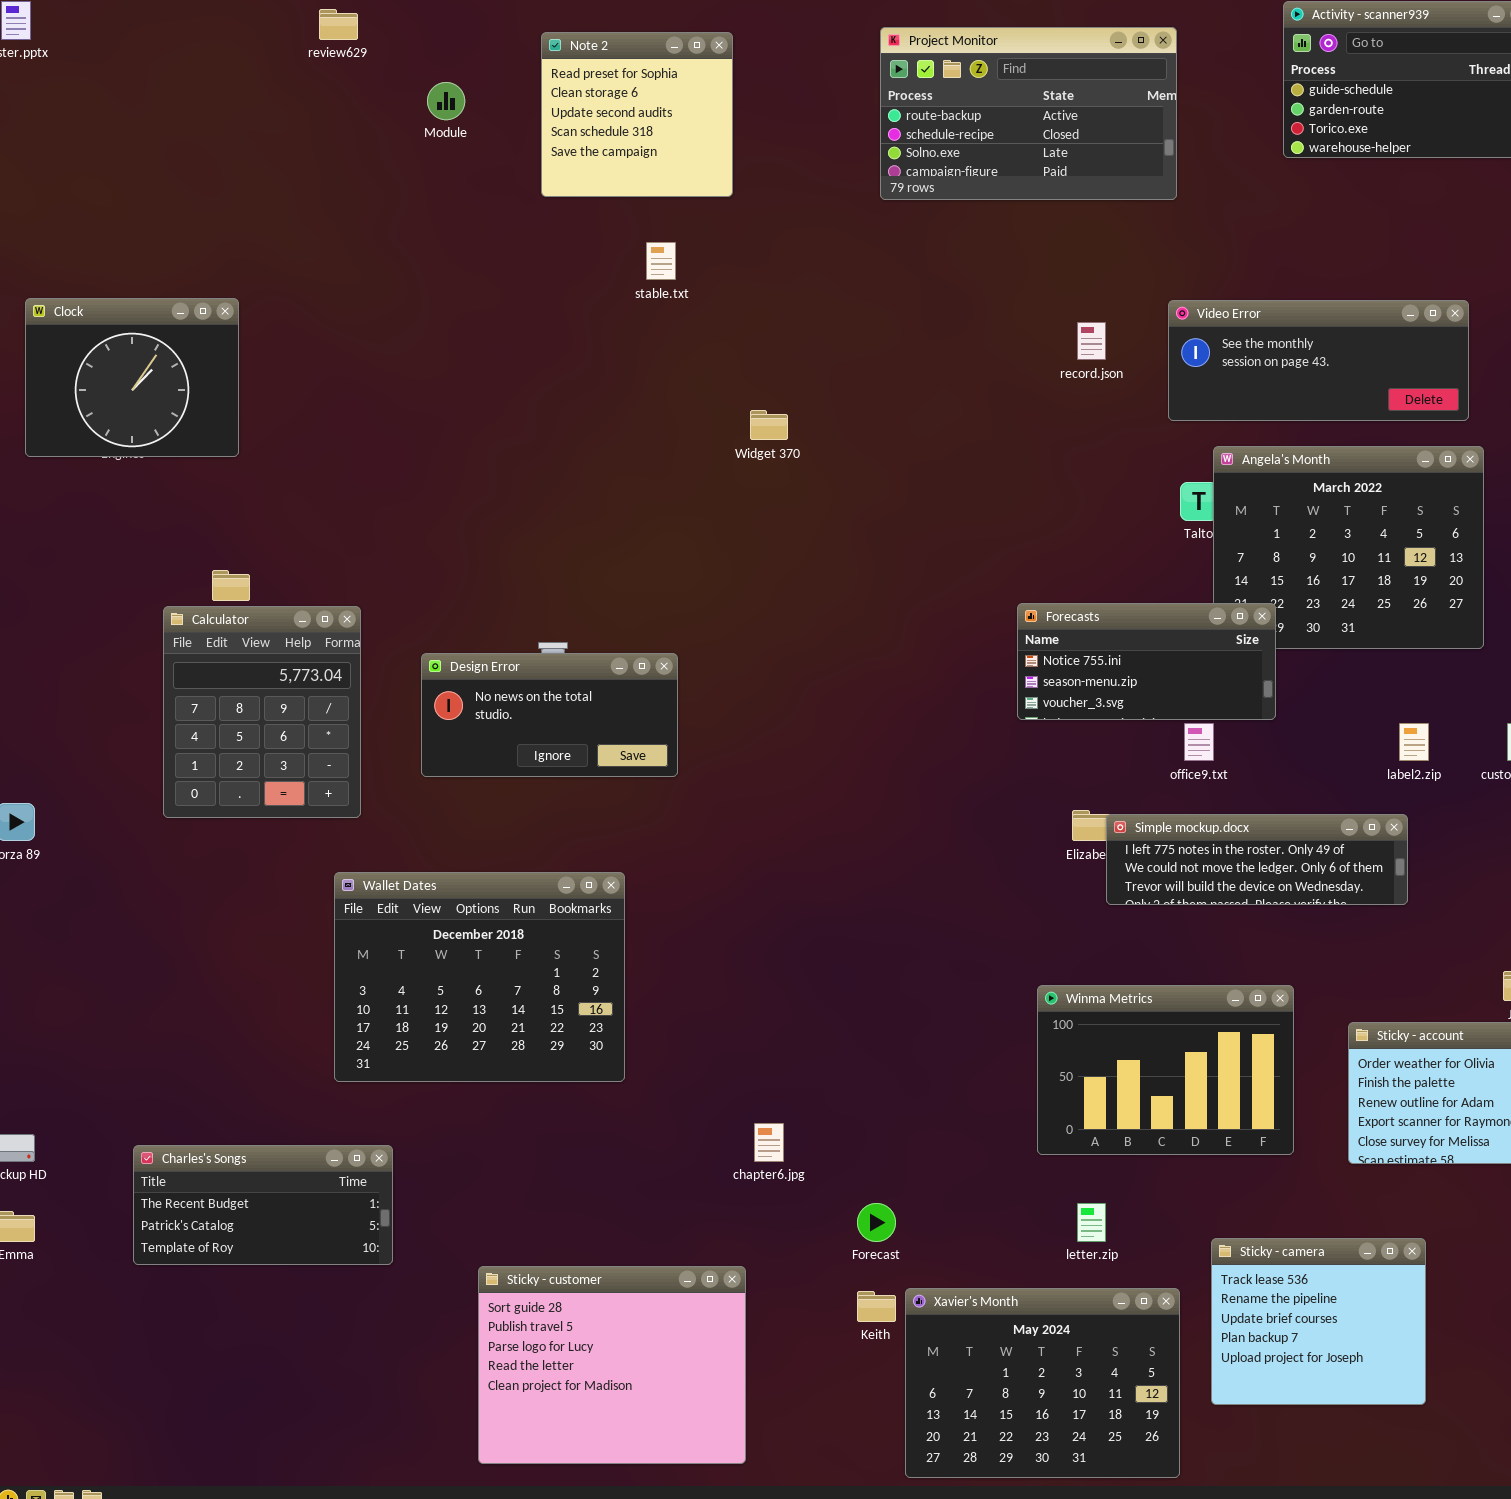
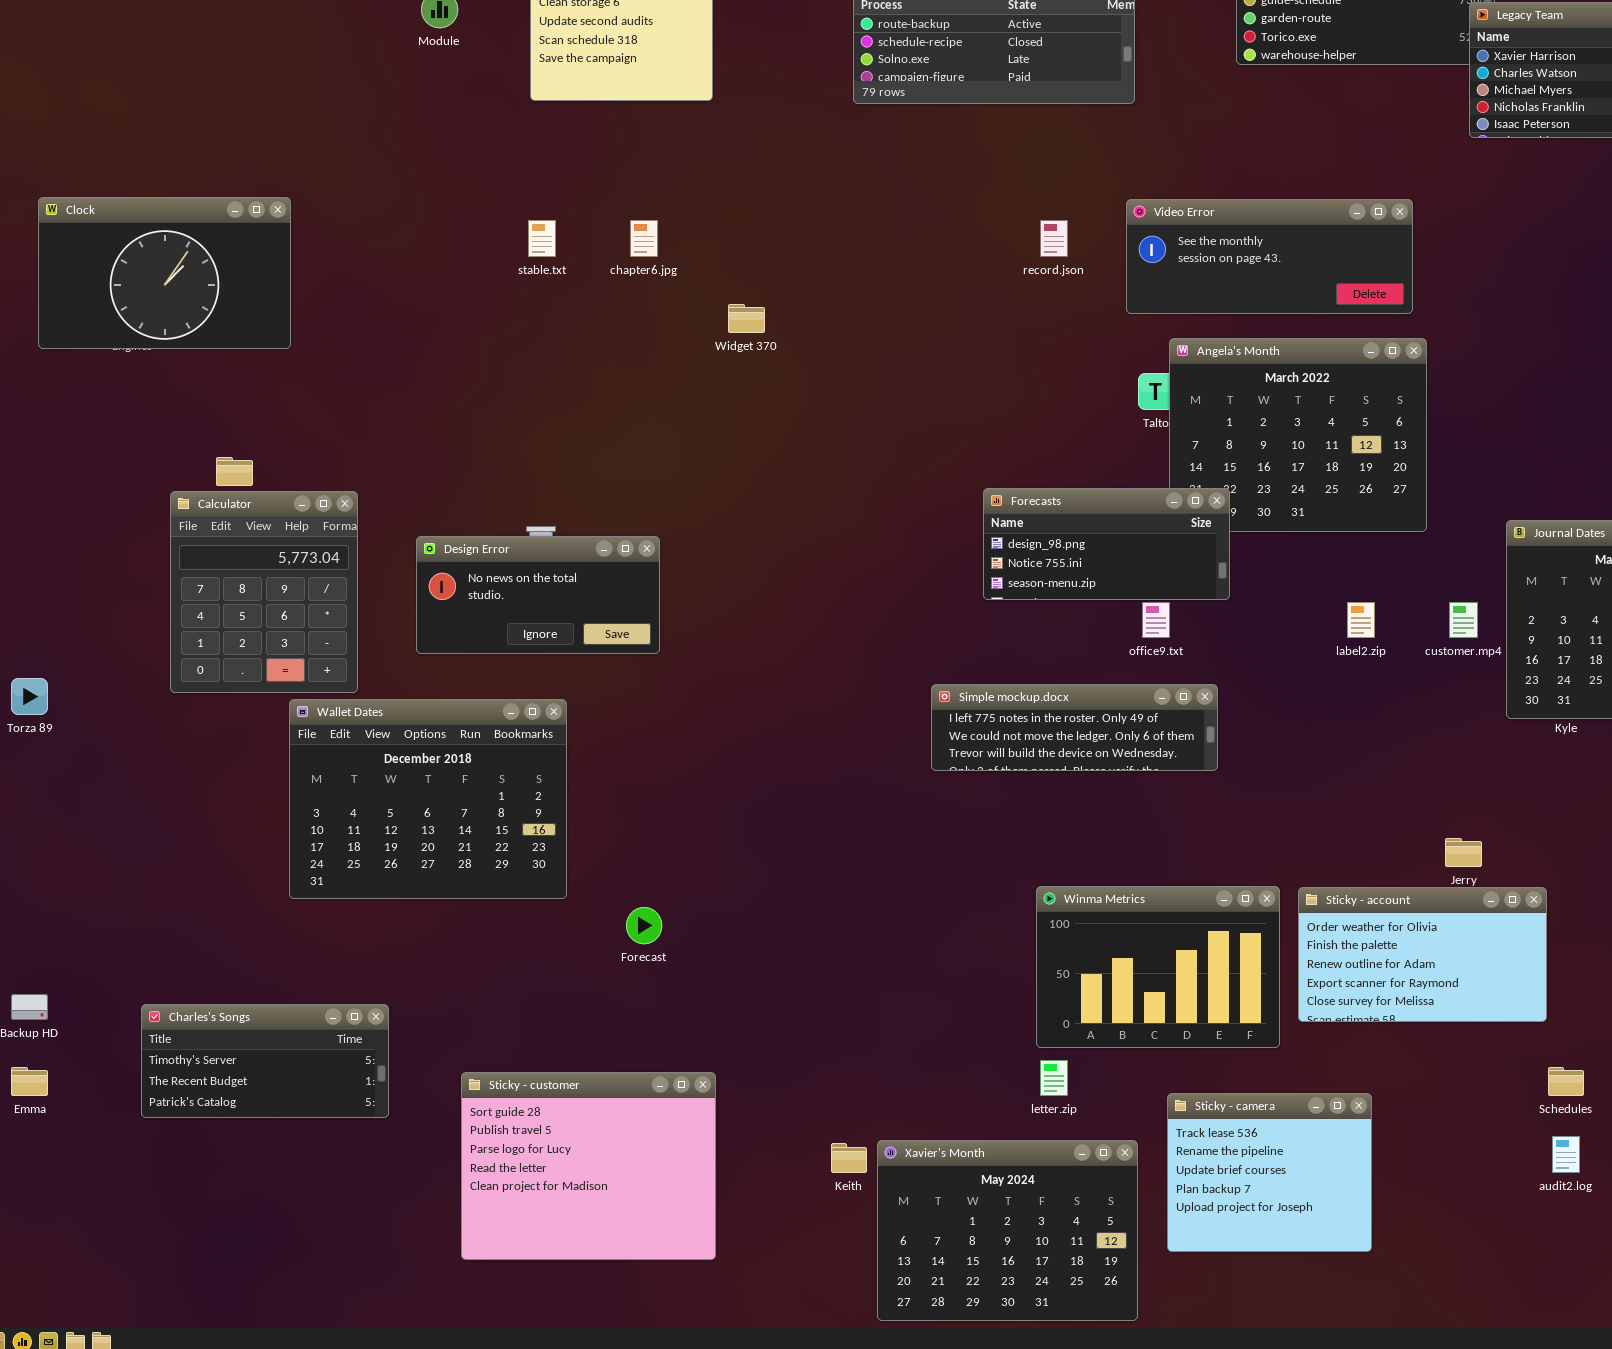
stable.txt: [646,242,676,280] -> [528,220,556,257], moved
Clock: [25,298,239,457] -> [38,197,291,349], resized
Forecasts: [1017,603,1276,720] -> [983,488,1230,600], scrolled up 1 row
Simple mockup.docx: [1106,814,1408,905] -> [931,684,1218,771], moved
Wallet Dates: [334,872,625,1082] -> [289,699,567,899], moved
Winma Metrics: [1037,985,1294,1155] -> [1036,886,1280,1048], moved
chapter6.jpg: [754,1123,784,1162] -> [630,220,658,257], moved
Charles's Songs: [133,1145,393,1265] -> [141,1004,389,1118], scrolled up 1 row
Forecast: [857,1203,896,1242] -> [626,907,662,944], moved
Sticky - customer: [478,1266,746,1464] -> [461,1072,716,1260], moved

